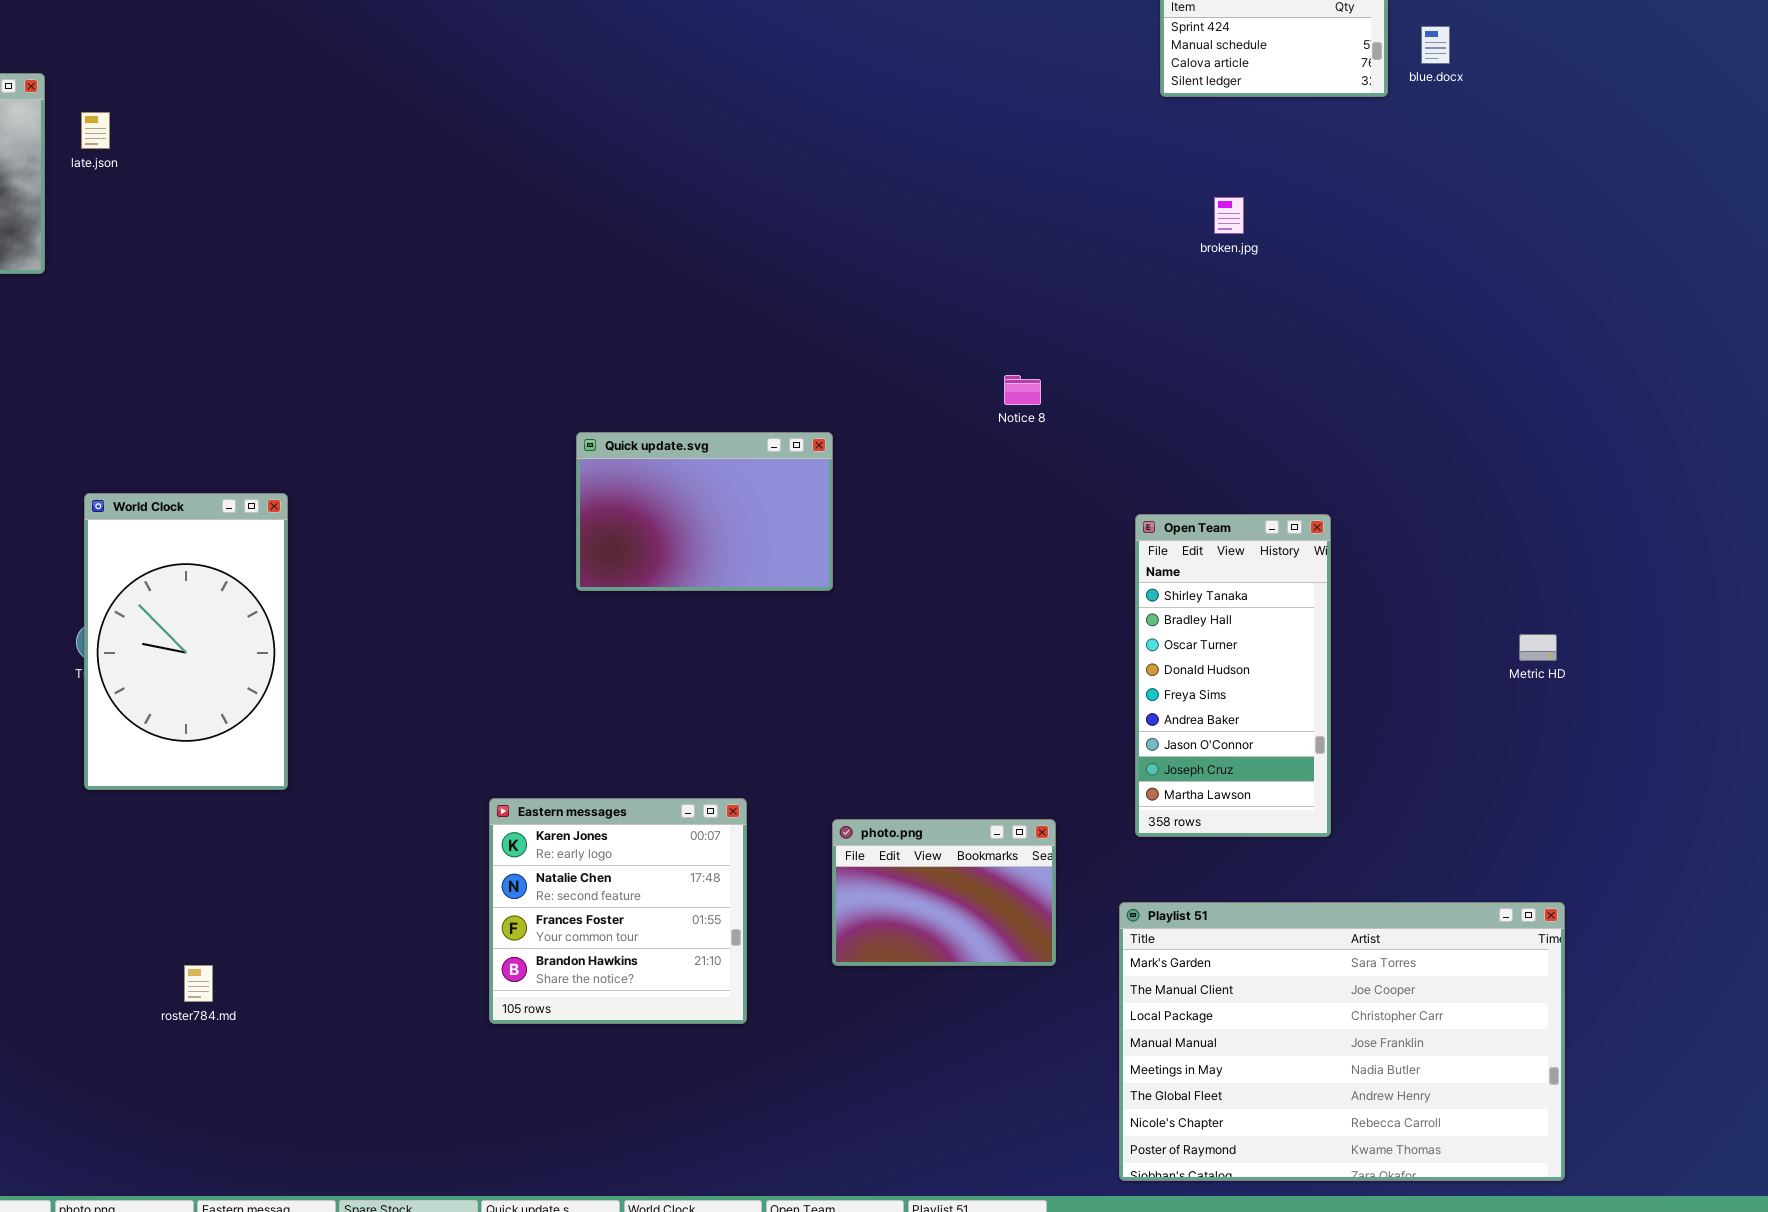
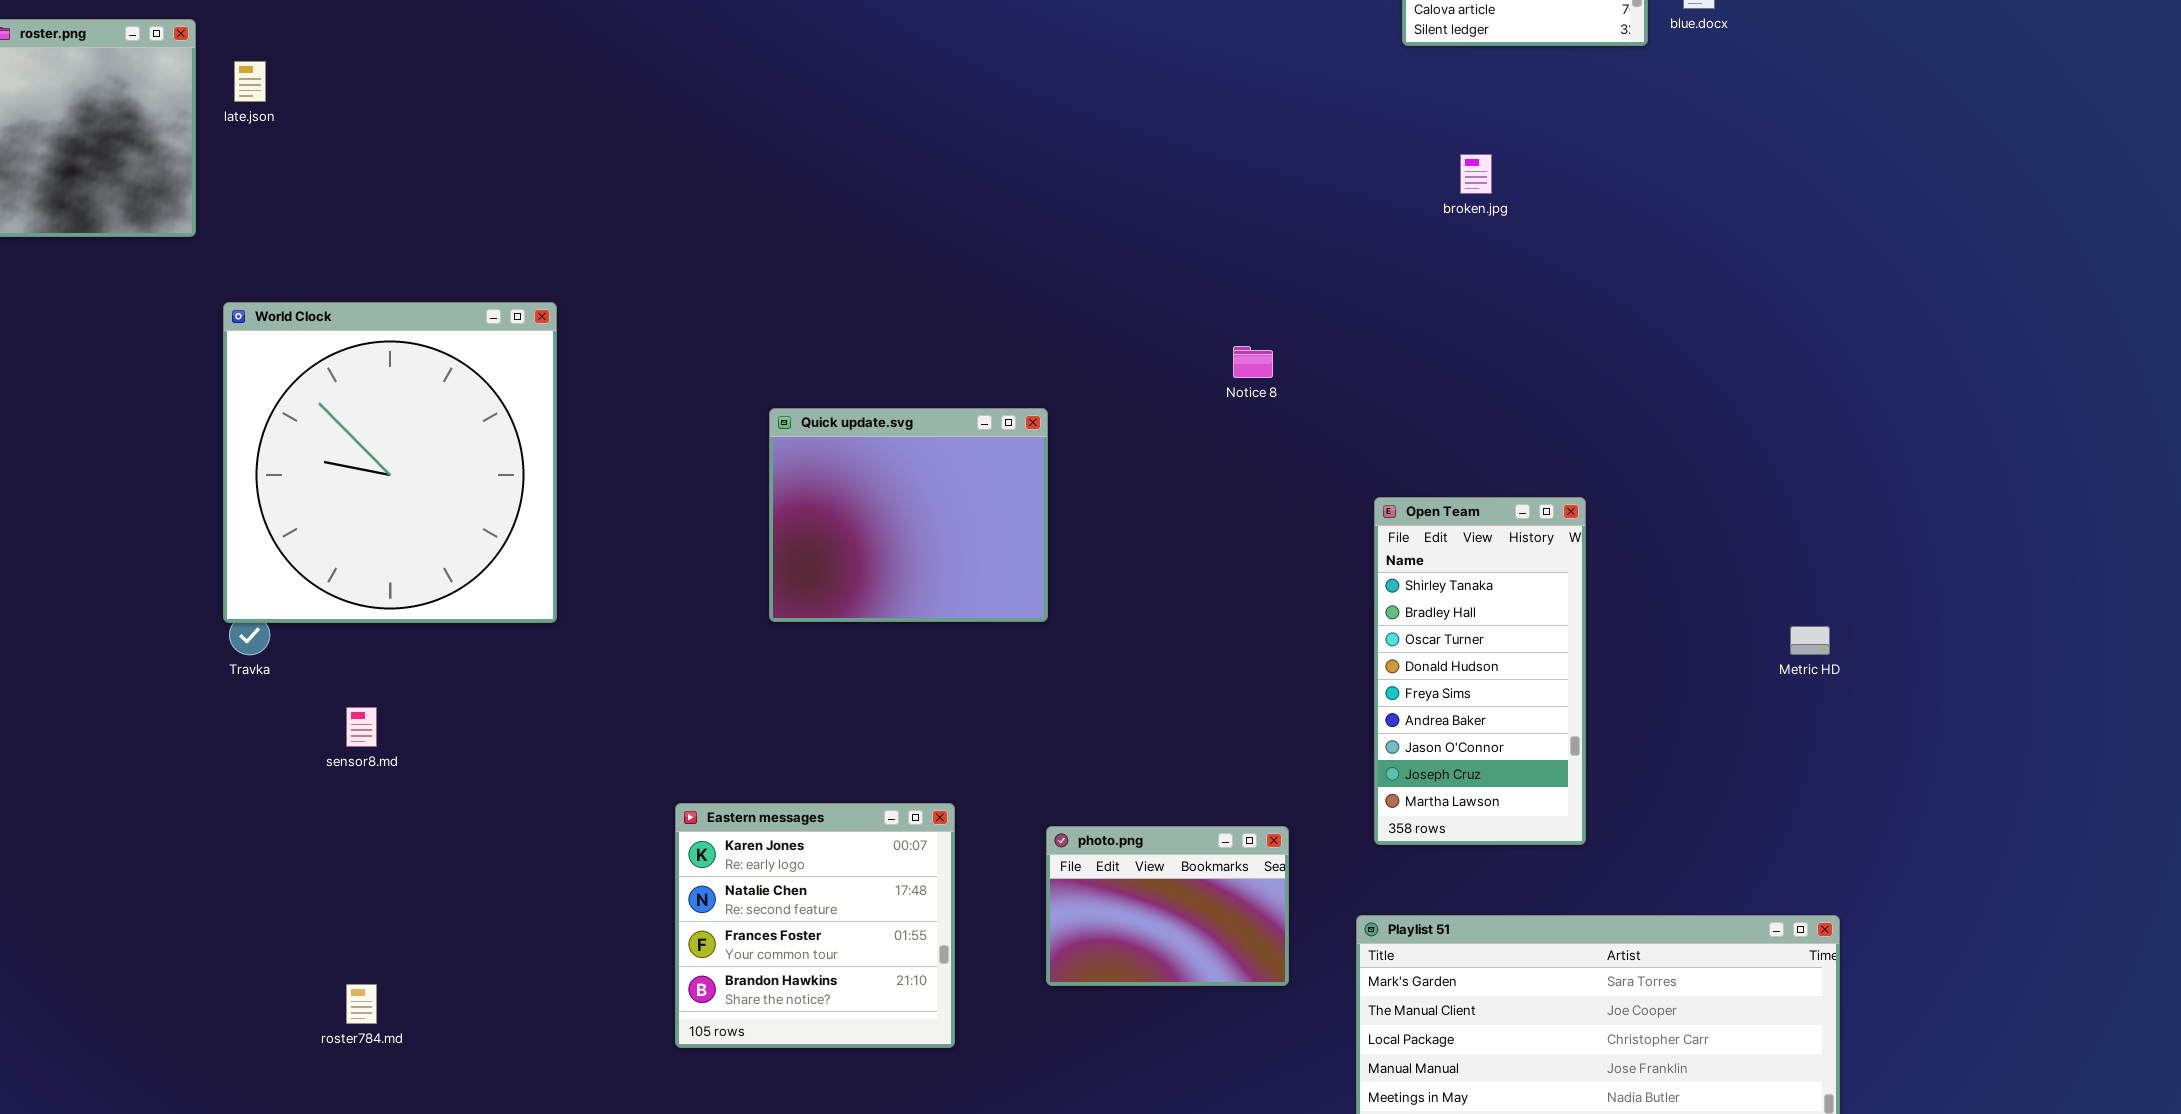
Quick update.svg: [576,432,833,591] -> [769,408,1048,622], resized
World Clock: [84,493,288,790] -> [223,302,557,623], moved, resized

